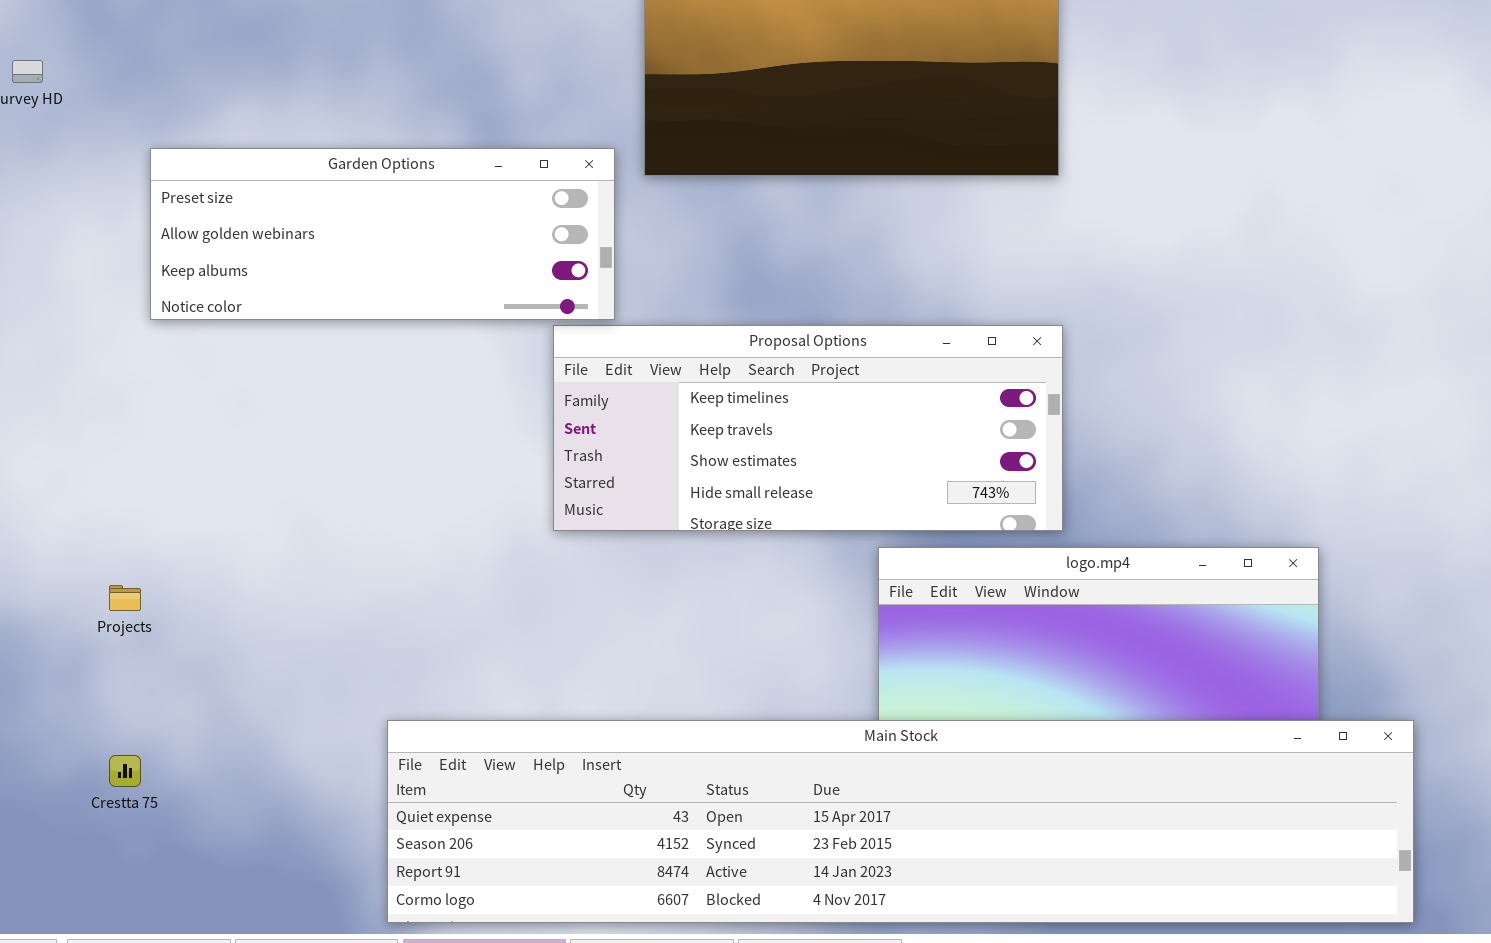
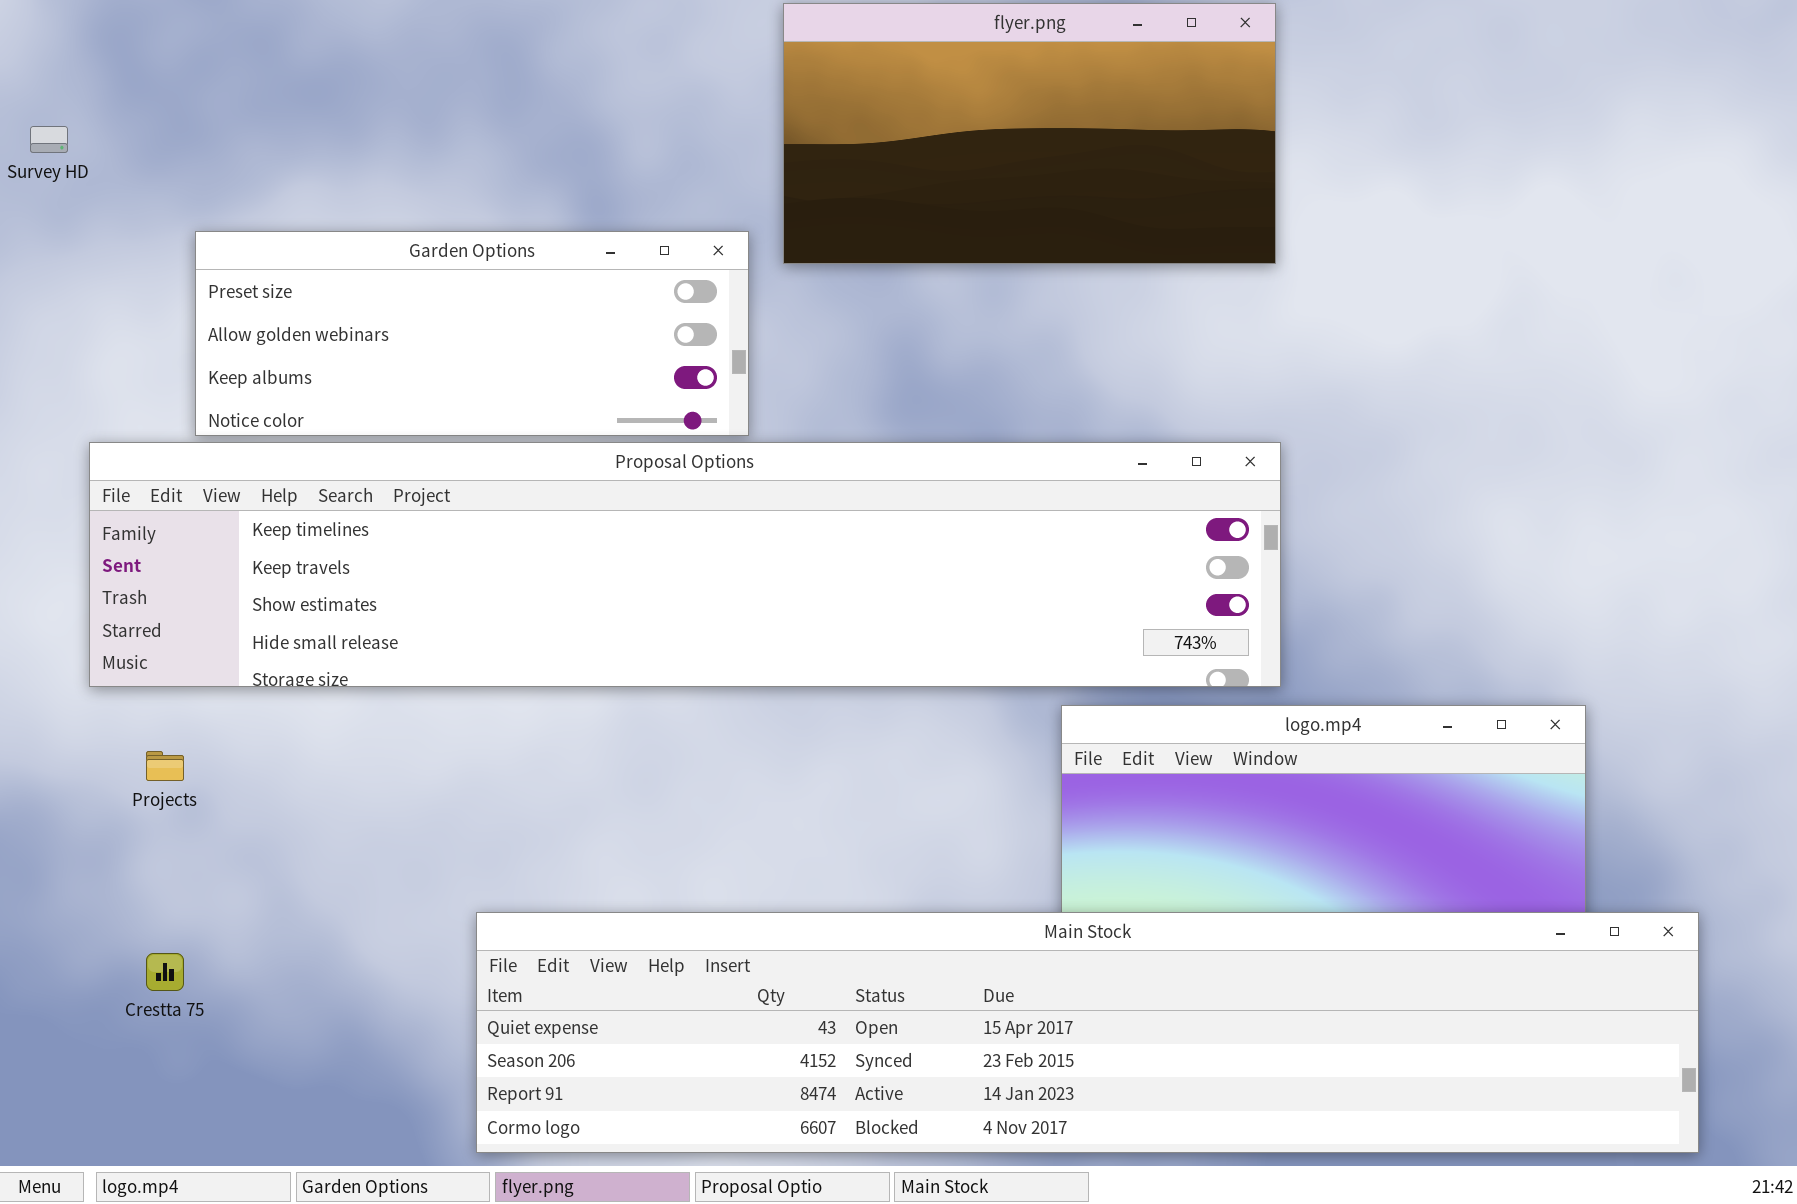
Proposal Options: [553,325,1063,531] -> [89,442,1281,687], resized

